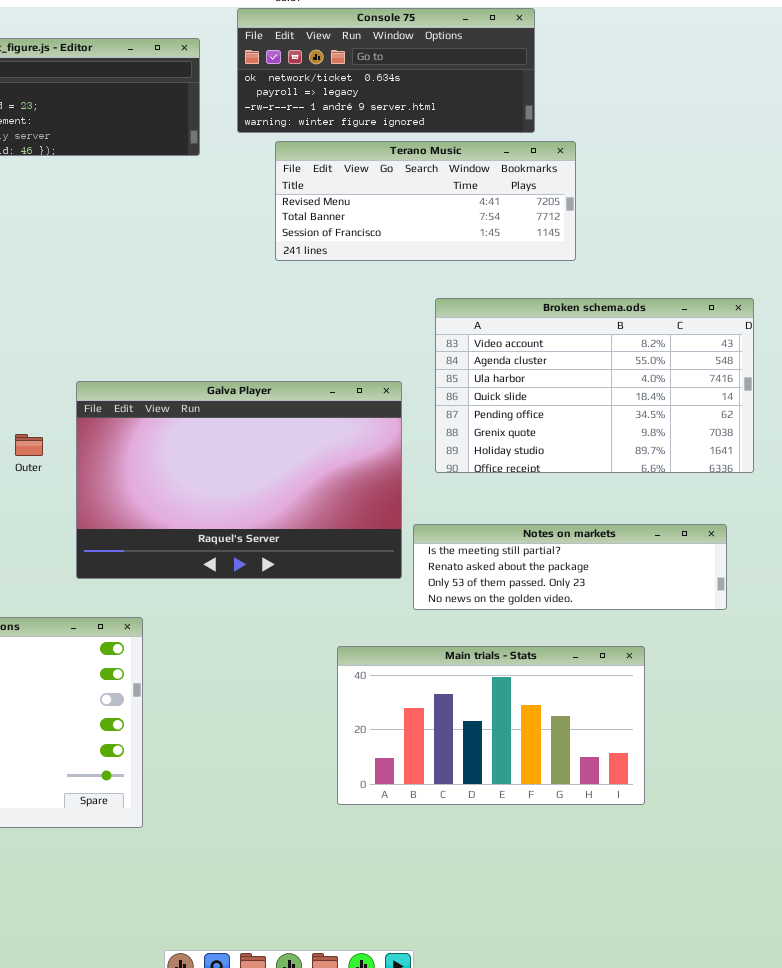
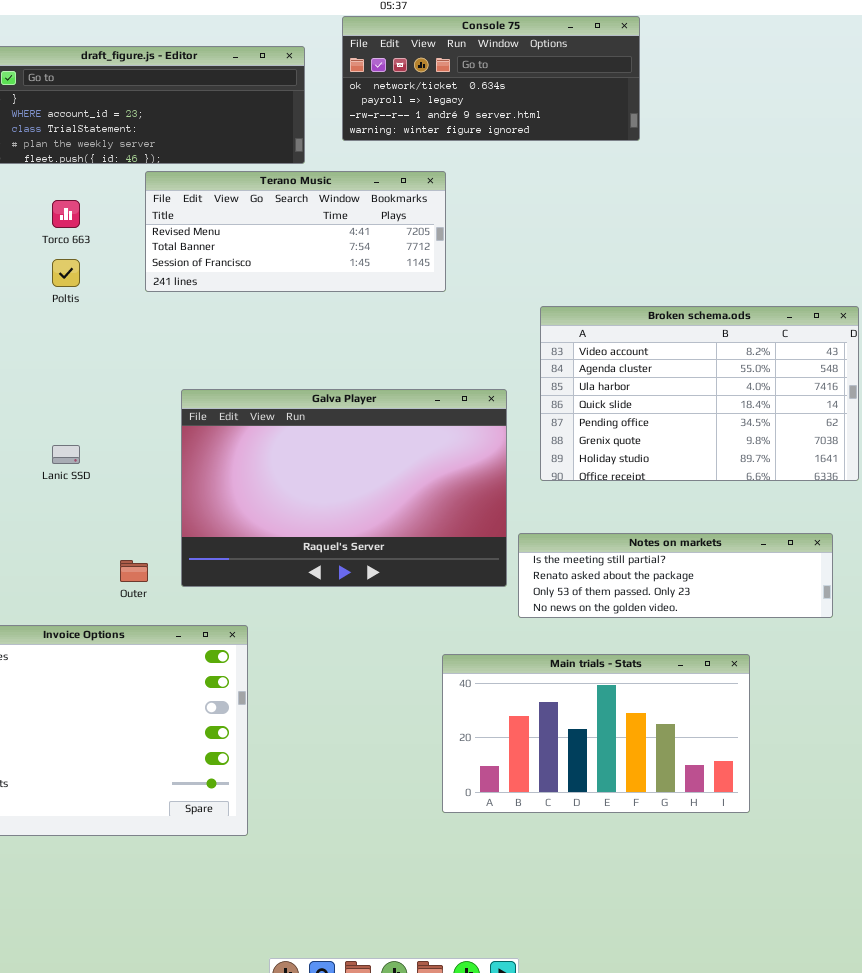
Terano Music: [275,141,576,261] -> [145,171,446,292], moved
Outer: [15,434,43,456] -> [120,560,148,582], moved

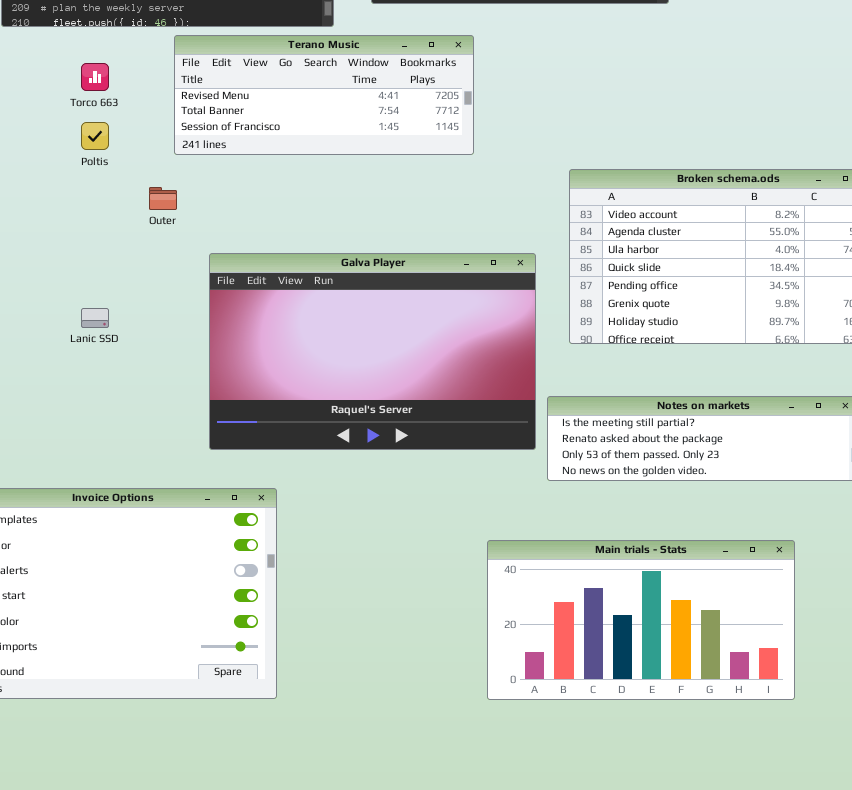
Outer: [120,560,148,582] -> [149,187,177,210], moved
Main trials - Stats: [442,654,750,813] -> [487,540,795,700], moved

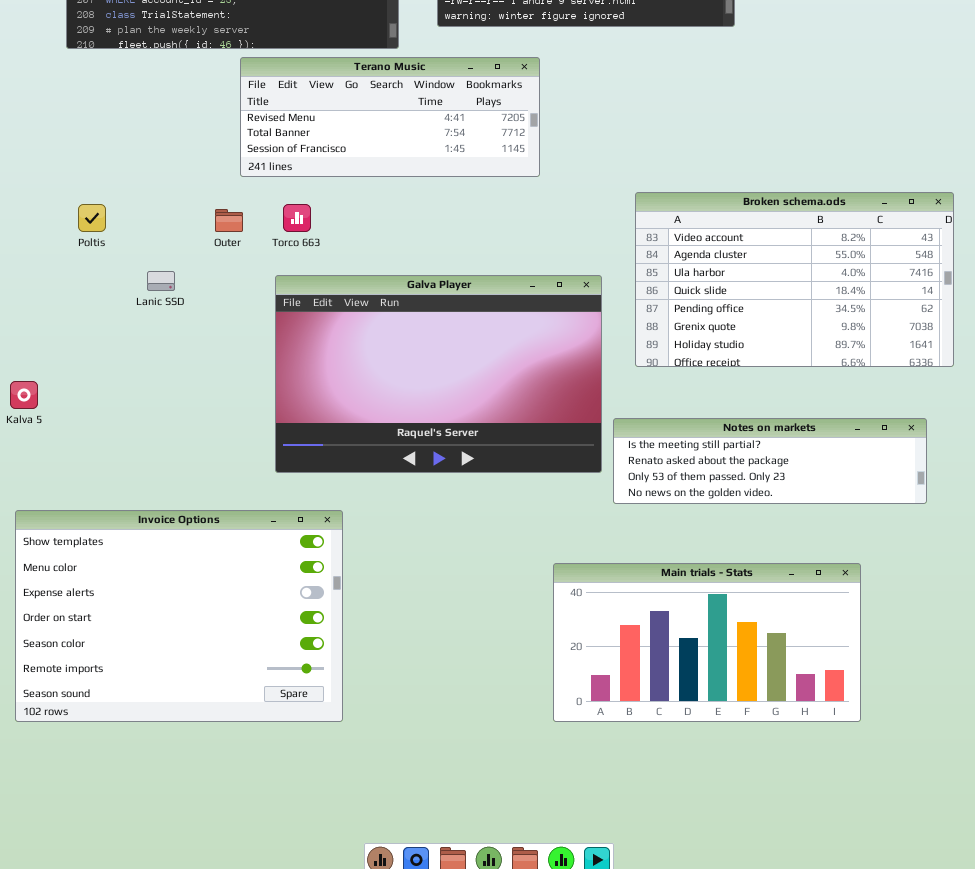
Torco 663: [81,63,109,91] -> [283,204,311,232], moved
Poltis: [81,122,109,150] -> [78,204,106,232], moved
Lanic SSD: [81,308,109,328] -> [147,271,175,291], moved

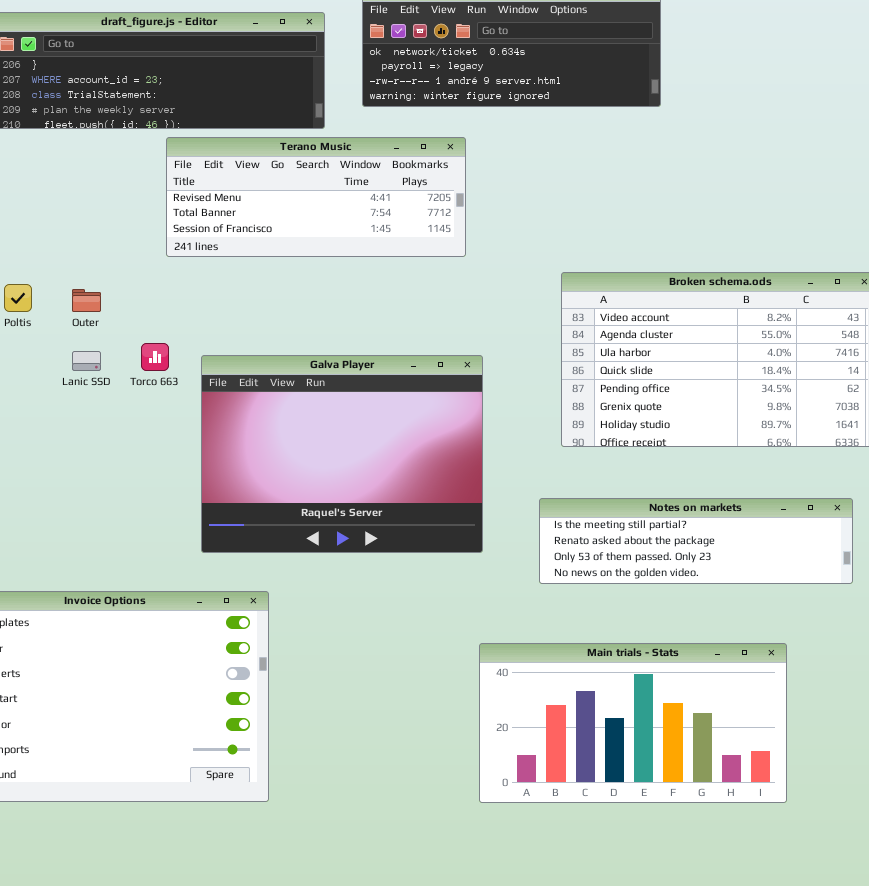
Torco 663: [283,204,311,232] -> [141,343,169,371], moved
Outer: [215,209,243,232] -> [72,289,101,312], moved
Galva Player: [275,275,602,473] -> [201,355,483,553], resized

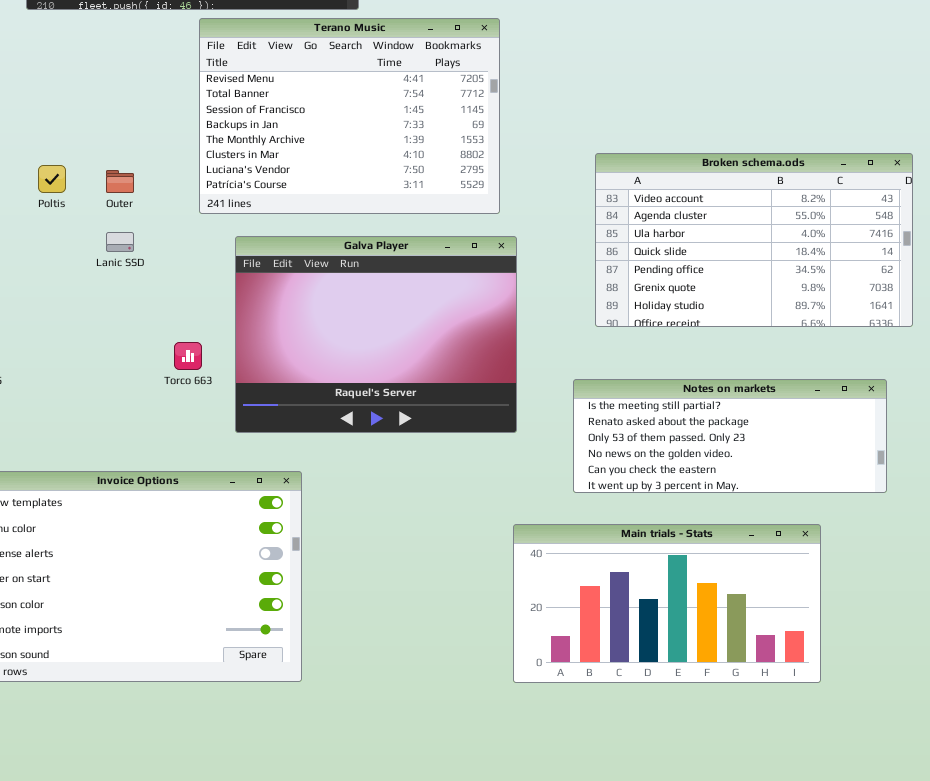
Terano Music: [166,137,466,257] -> [199,18,500,214], resized
Torco 663: [141,343,169,371] -> [174,342,202,370], moved
Notes on markets: [539,498,853,584] -> [573,379,887,493], resized

